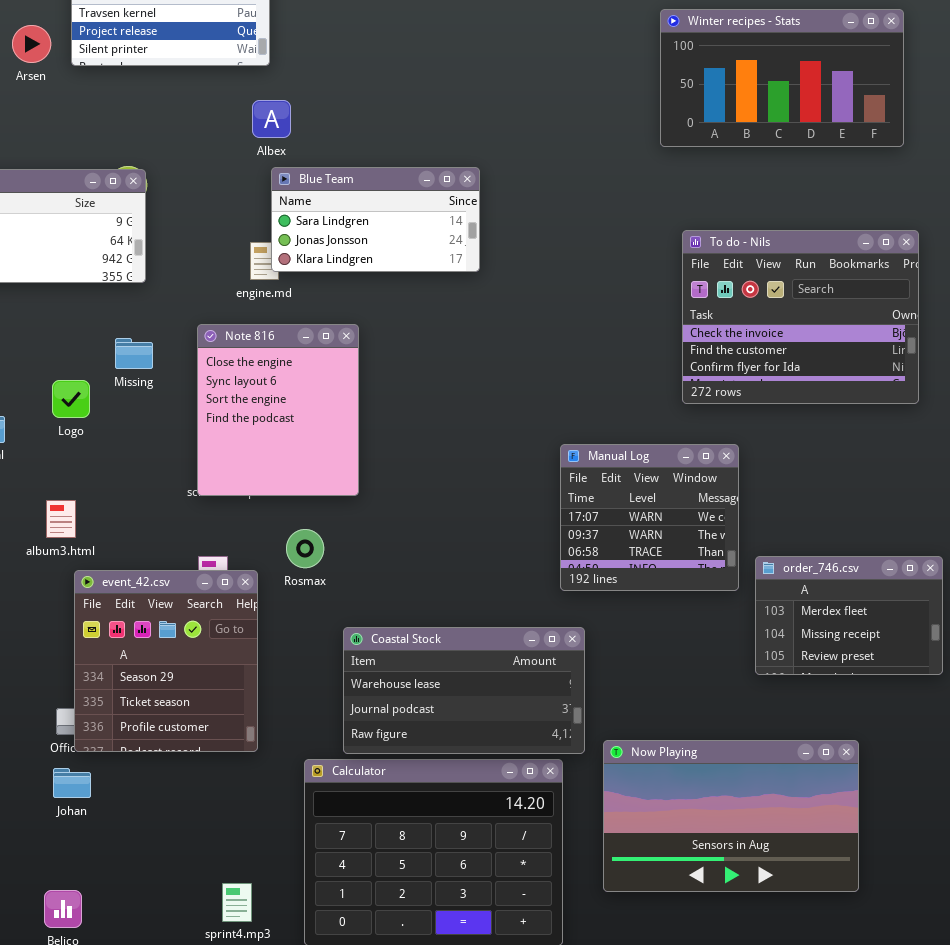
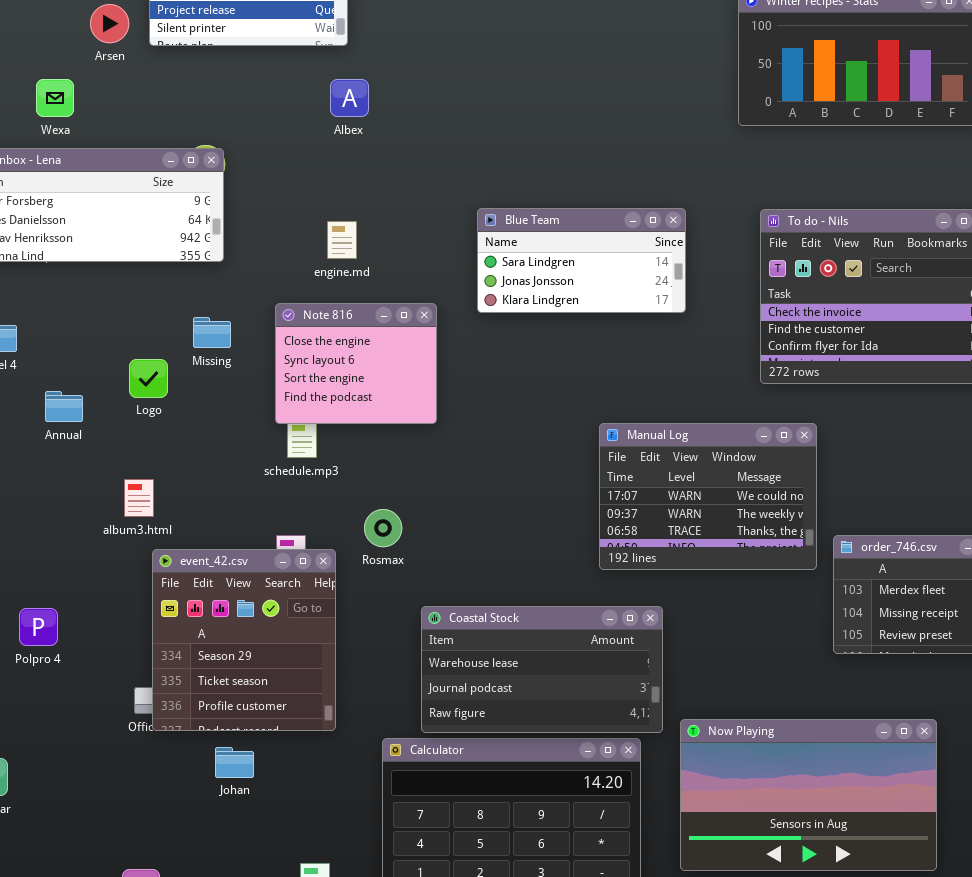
Blue Team: [271,167,480,272] -> [477,208,686,313], moved
Note 816: [197,324,359,496] -> [275,303,437,424], resized
Manual Log: [560,444,739,591] -> [599,423,817,570], resized
Johan: [53,768,91,798] -> [215,747,254,778], moved

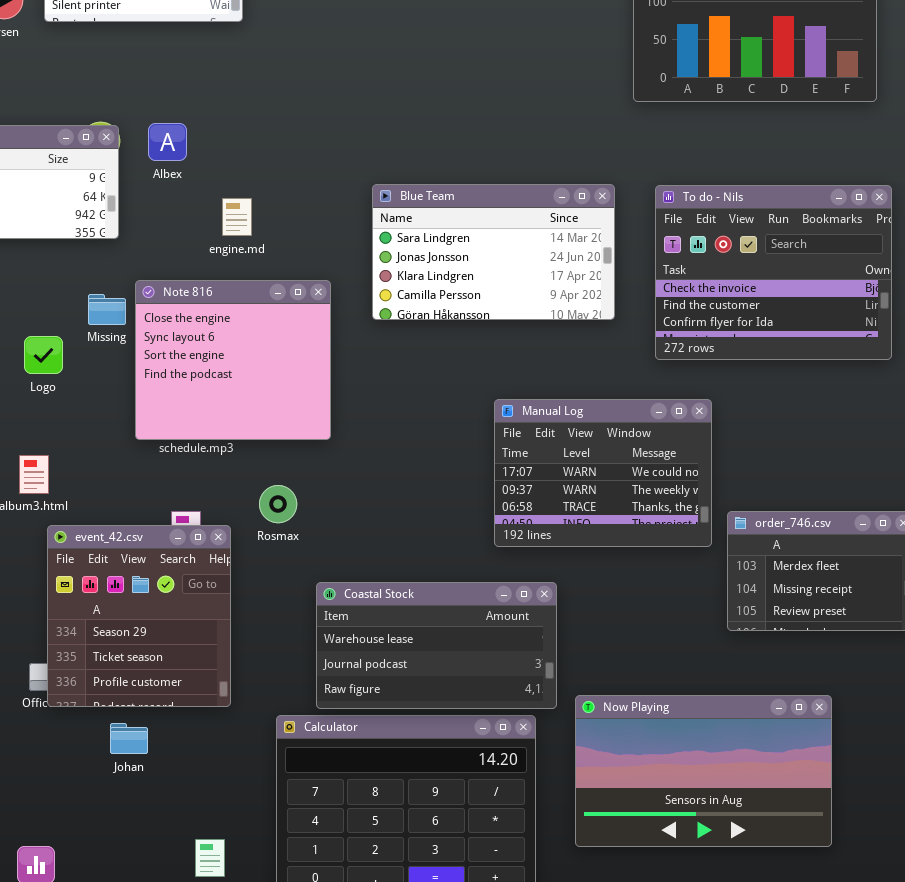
Albex: [330,79,369,117] -> [148,123,187,161], moved
Blue Team: [477,208,686,313] -> [372,184,615,320], resized
Note 816: [275,303,437,424] -> [135,280,331,440], resized

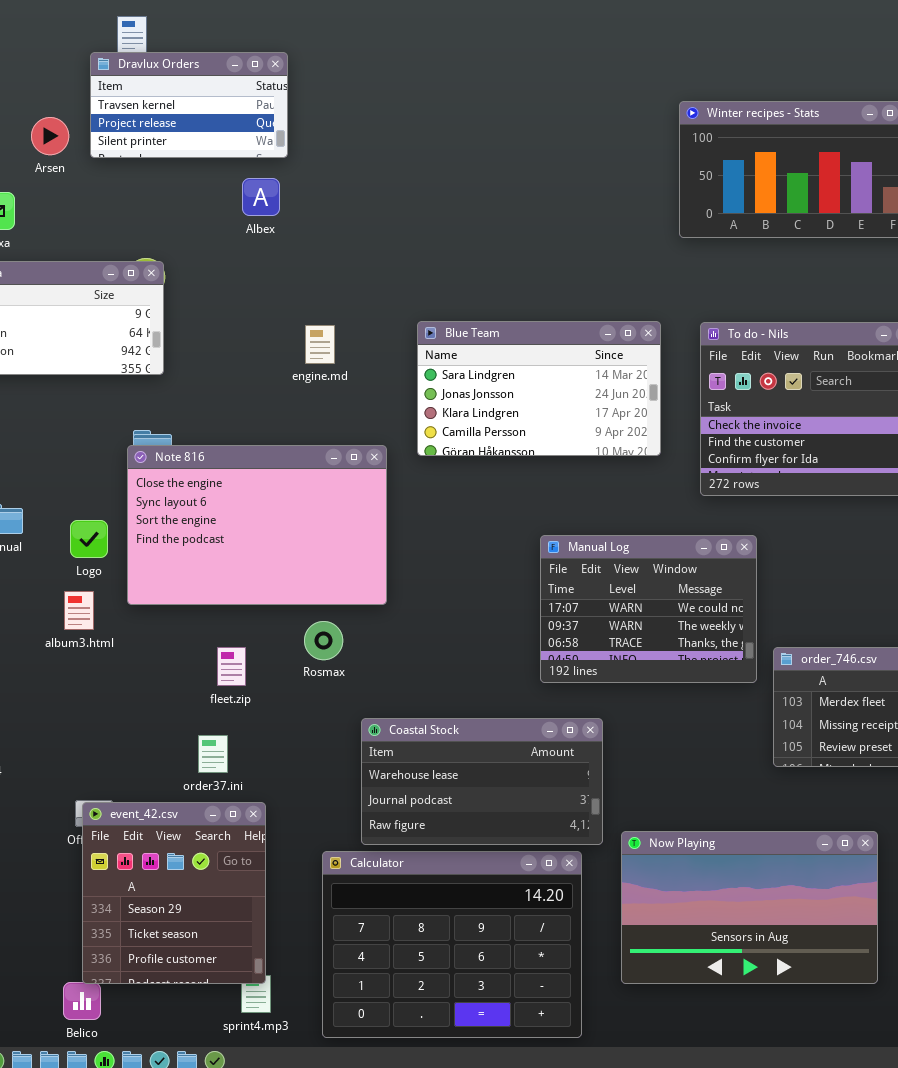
Albex: [148,123,187,161] -> [242,178,280,216], moved
engine.md: [222,198,252,236] -> [305,325,335,364], moved
Note 816: [135,280,331,440] -> [127,445,387,605], moved, resized
Logo: [24,336,63,374] -> [70,520,108,558], moved
event_42.csv: [47,525,231,707] -> [82,802,266,984], moved

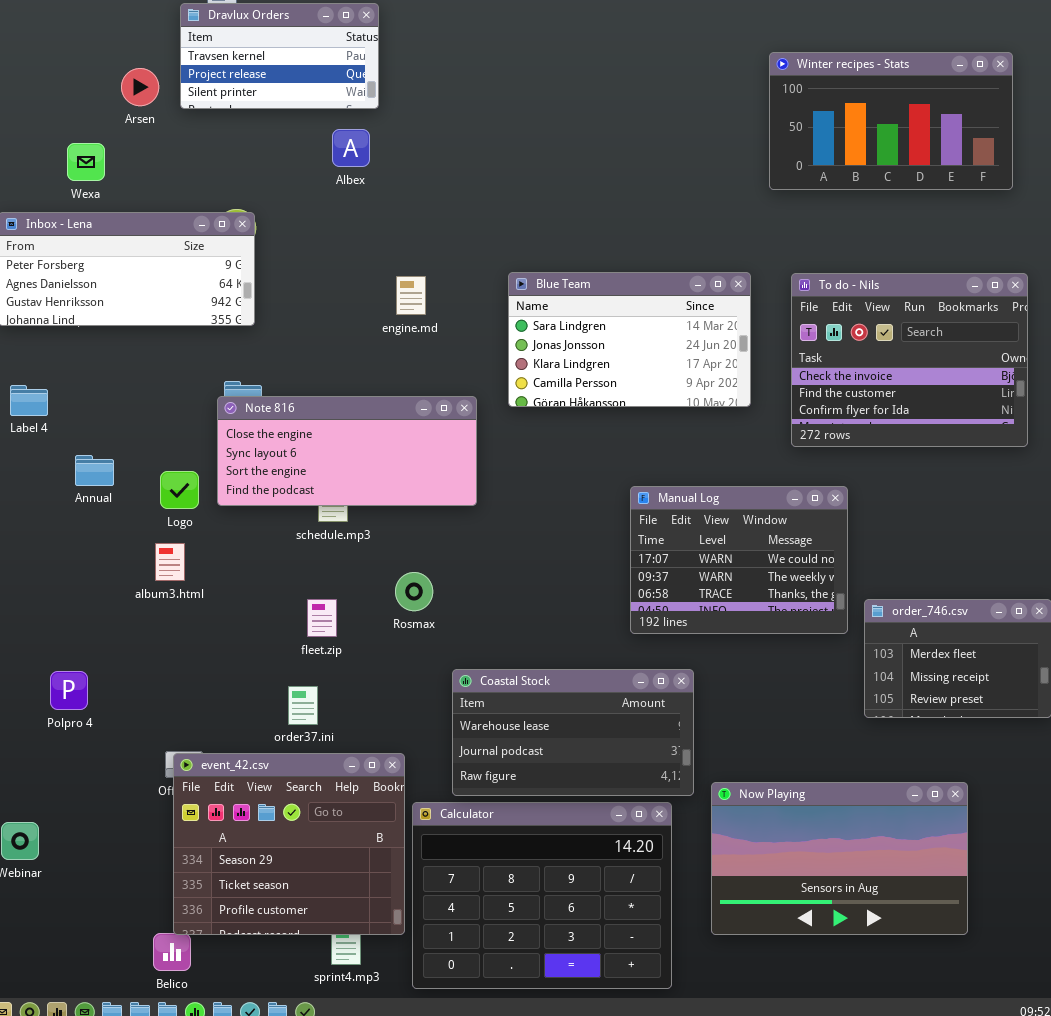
Note 816: [127,445,387,605] -> [217,396,477,506], resized
event_42.csv: [82,802,266,984] -> [173,753,405,935], resized

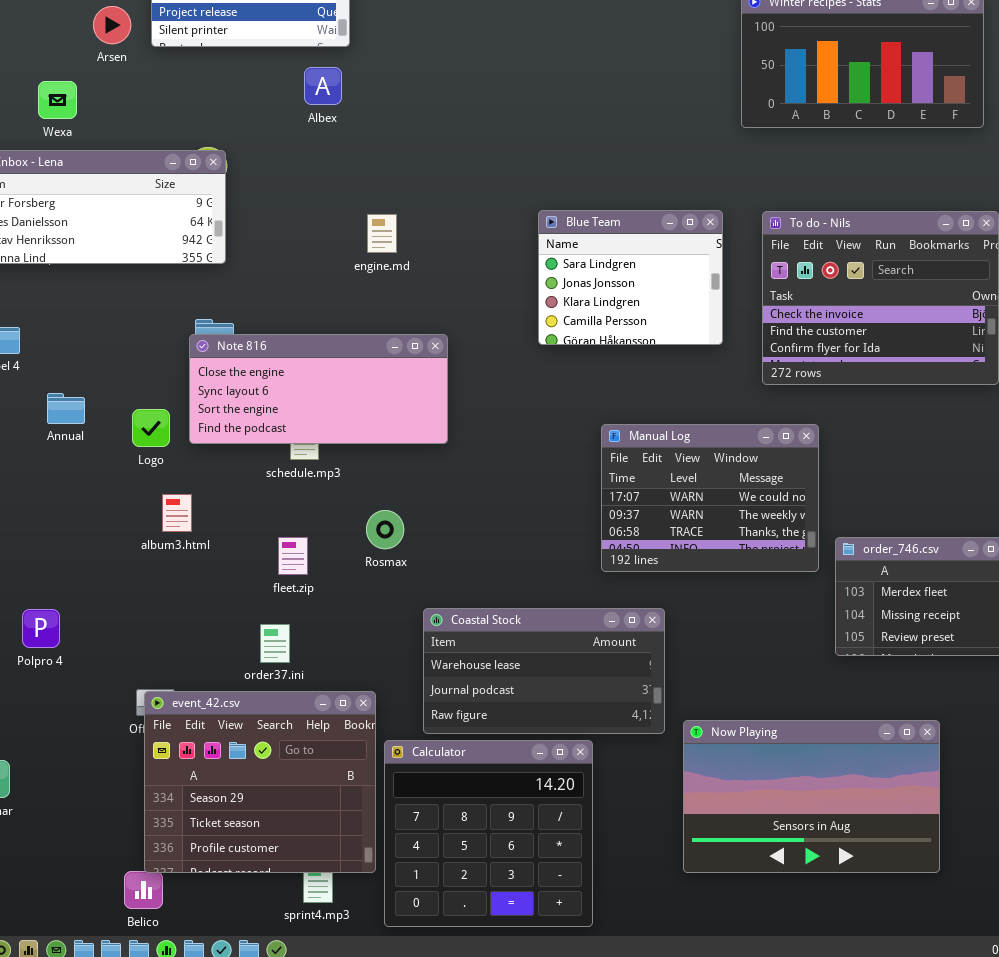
Blue Team: [508,272,751,407] -> [538,210,723,345], resized
album3.html: [155,543,185,581] -> [162,494,192,532], moved
Calculator: [412,802,672,989] -> [384,740,593,927], resized

